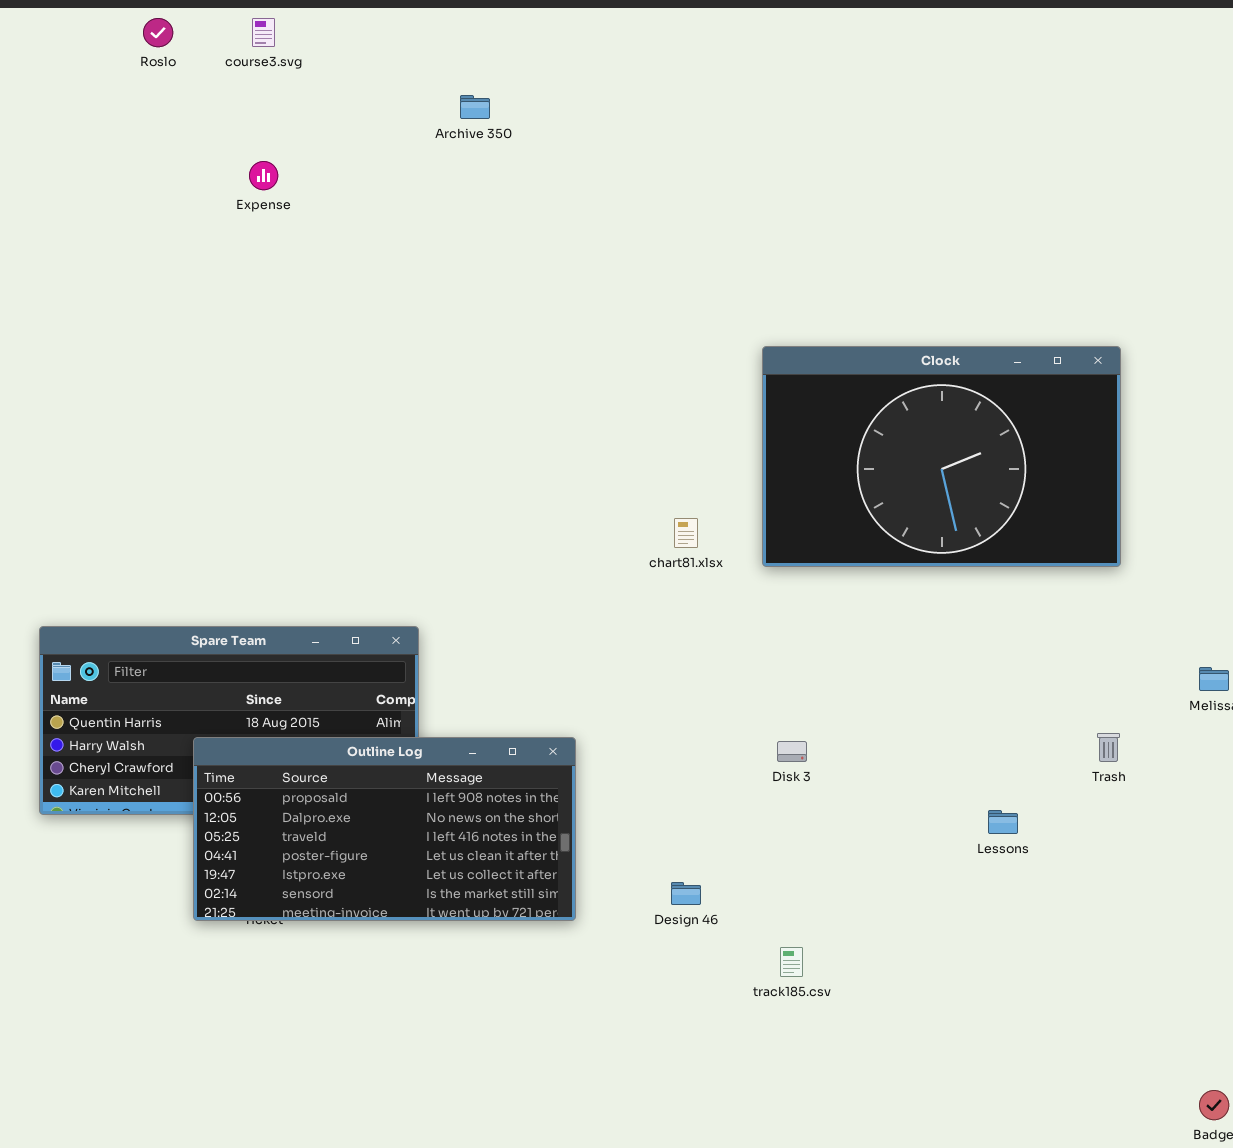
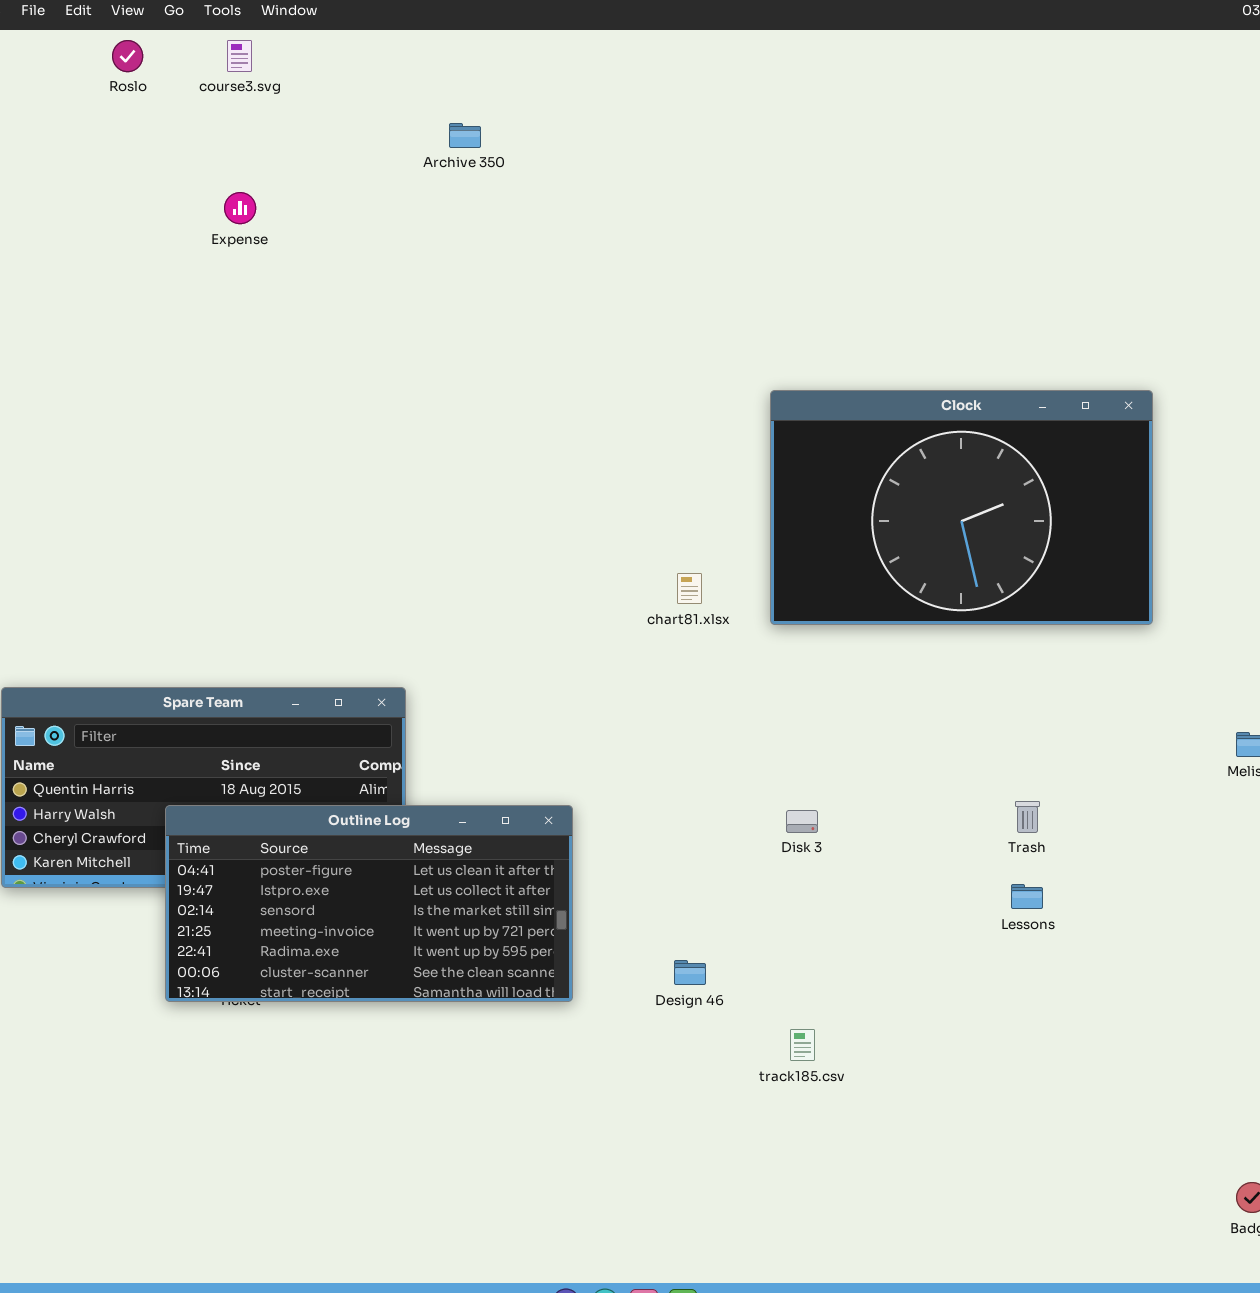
Trash: [1097,733,1120,762] -> [1015,801,1040,833], moved
Outline Log: [193,737,576,921] -> [165,805,573,1002], scrolled down 3 rows

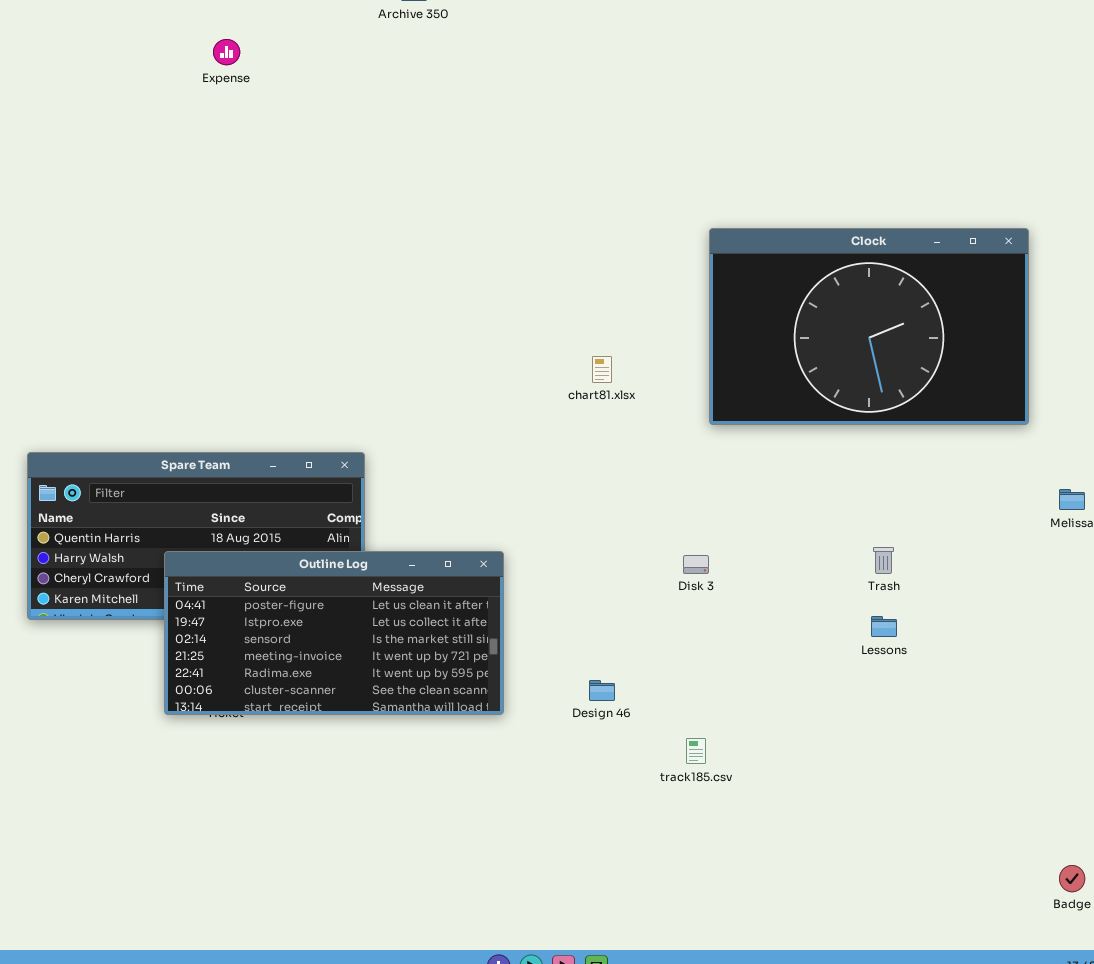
Clock: [770,390,1153,625] -> [709,228,1029,425], moved

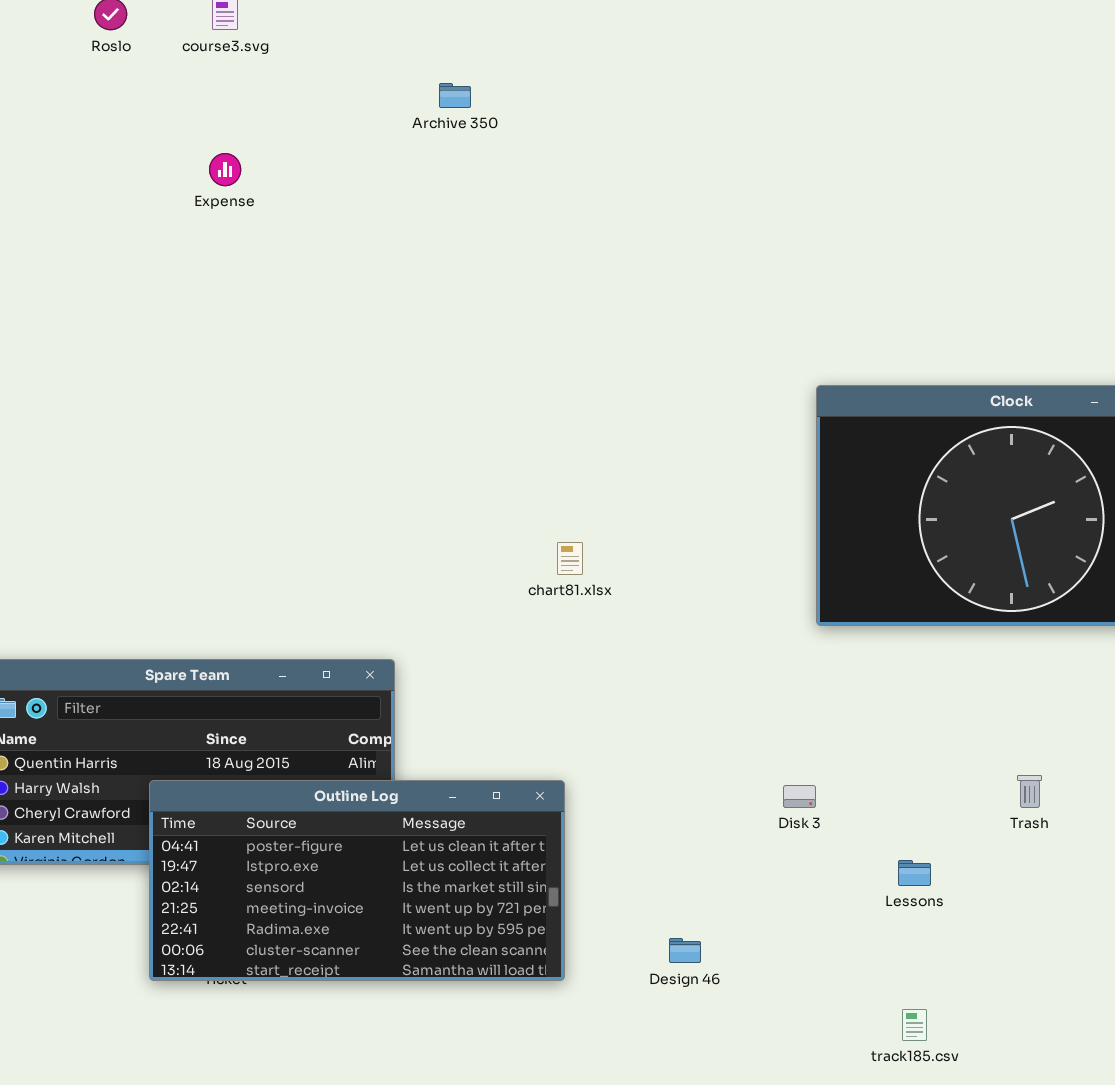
chart81.xlsx: [592,356,612,383] -> [557,542,583,575], moved
Lessons: [871,616,897,637] -> [898,860,931,886], moved
track185.csv: [686,738,706,764] -> [902,1009,927,1041], moved

